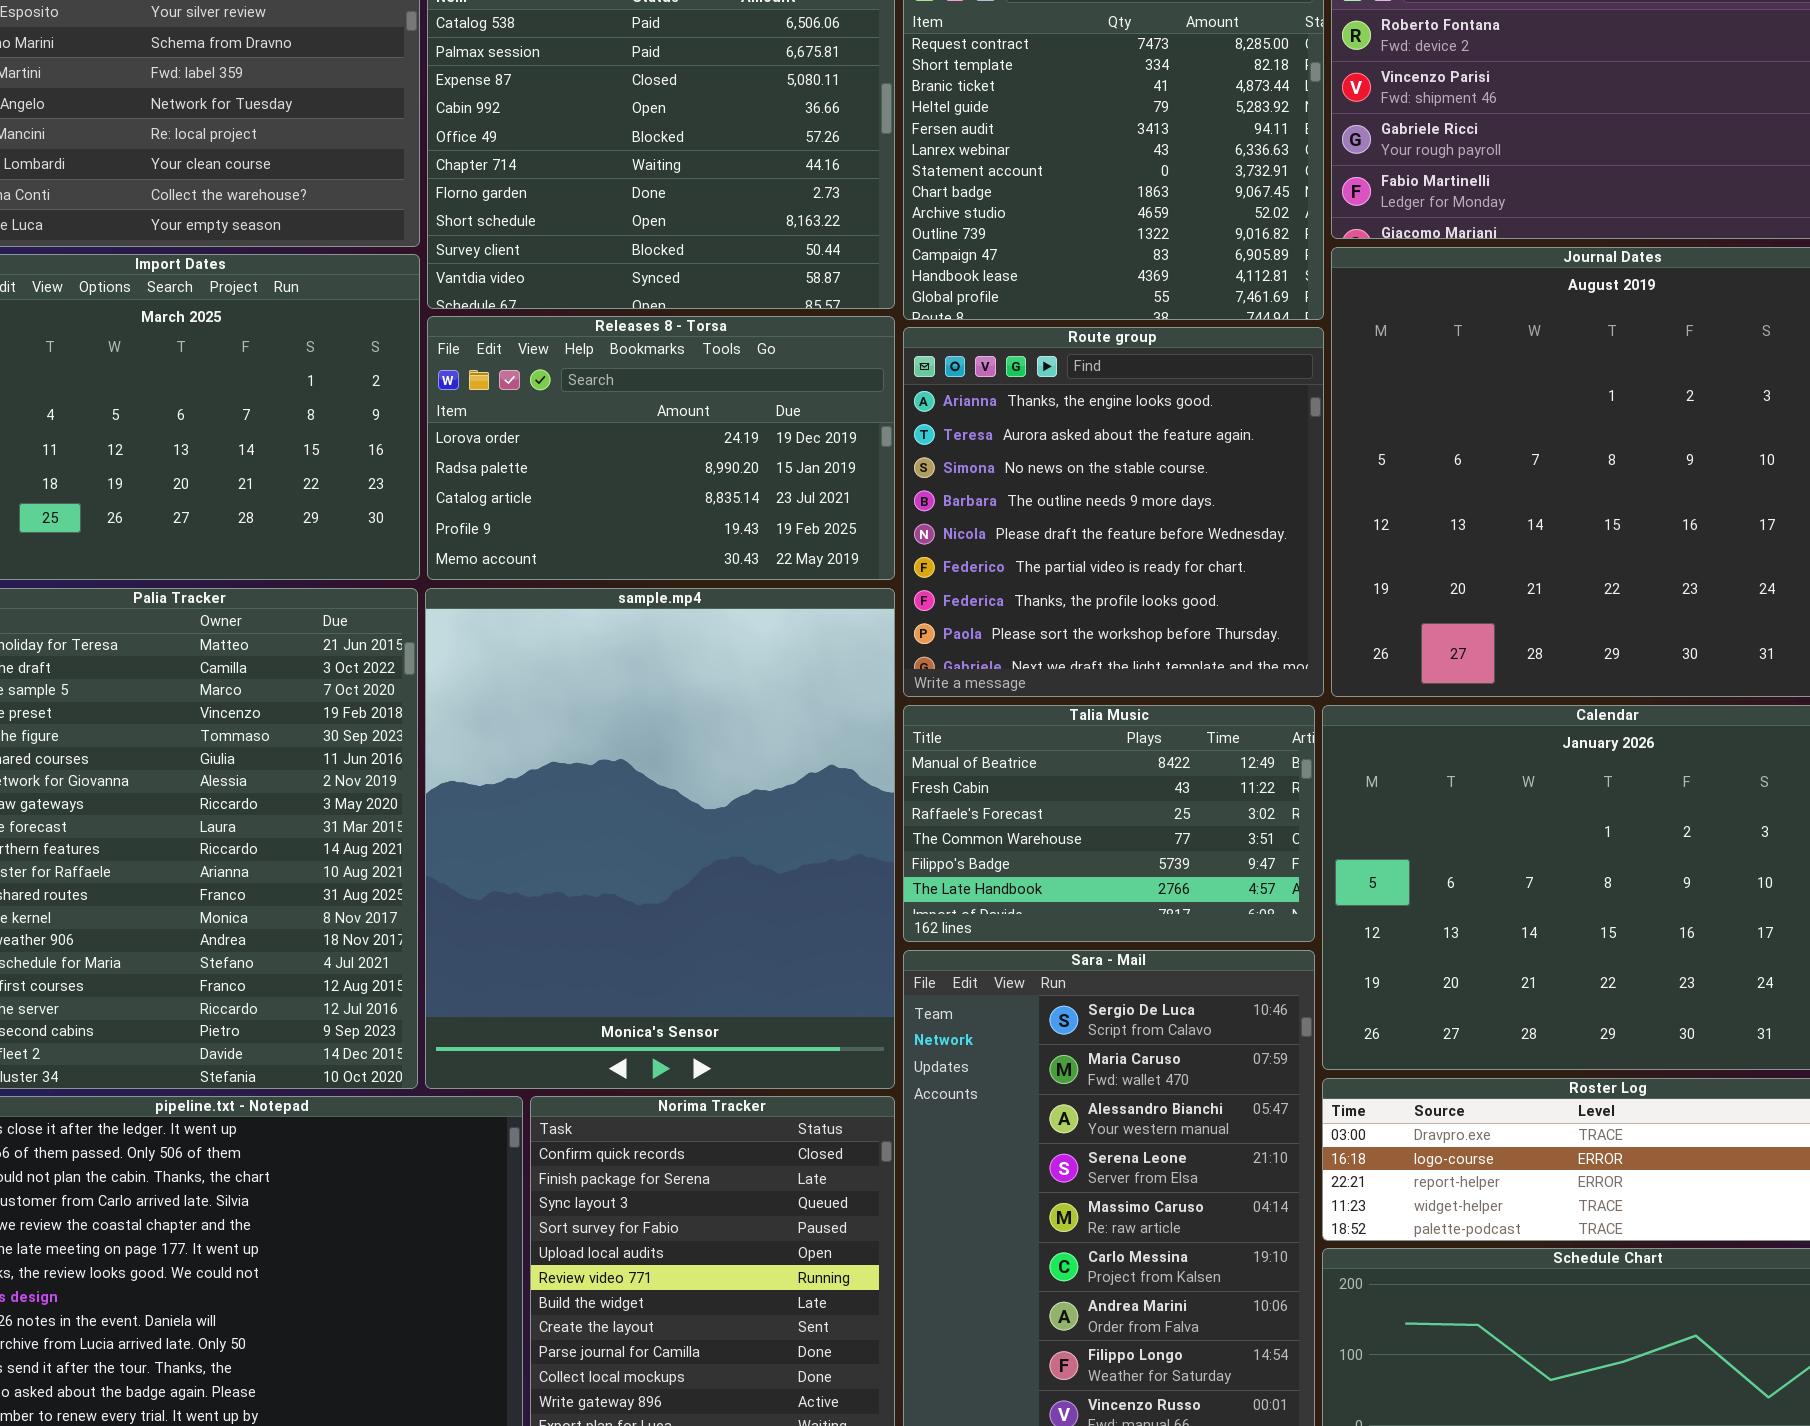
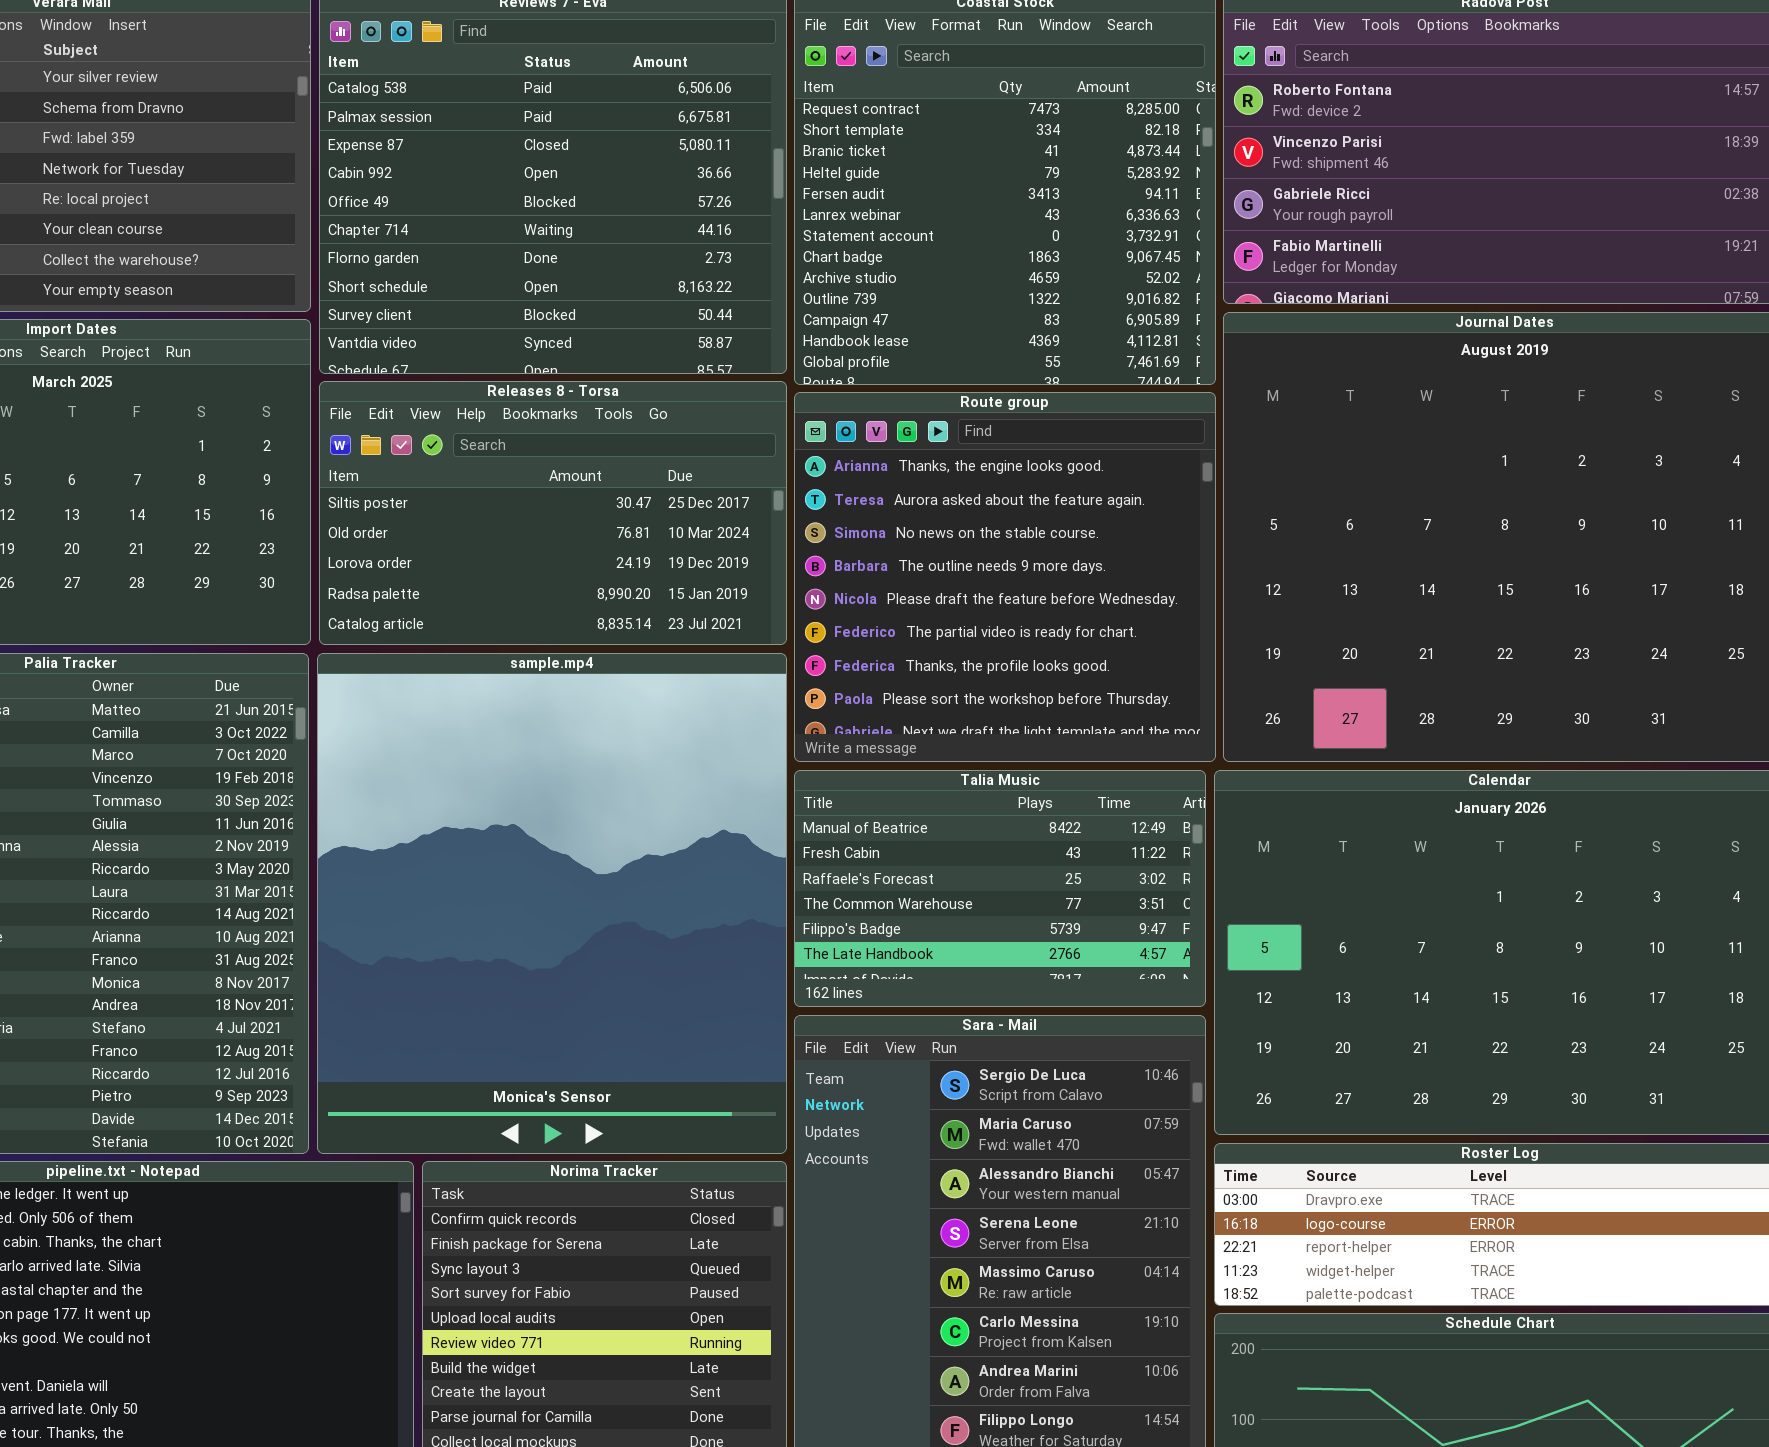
Releases 8 - Torsa: [427,316,895,580] -> [319,381,787,645], scrolled up 2 rows

